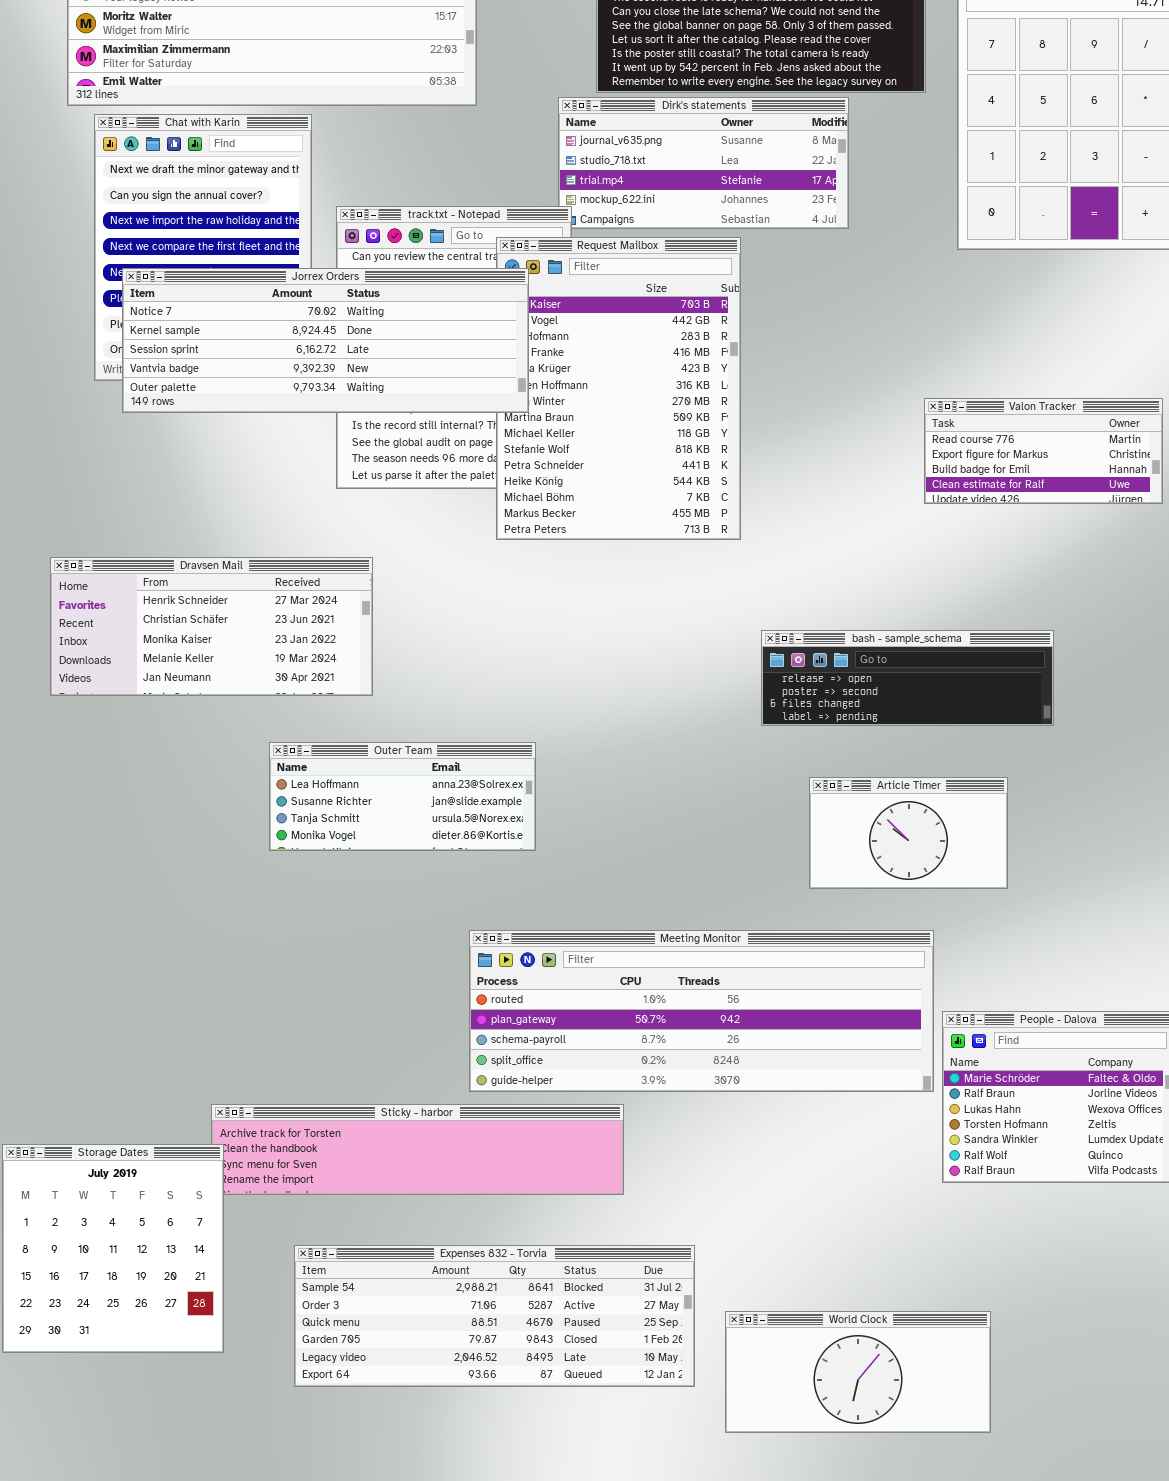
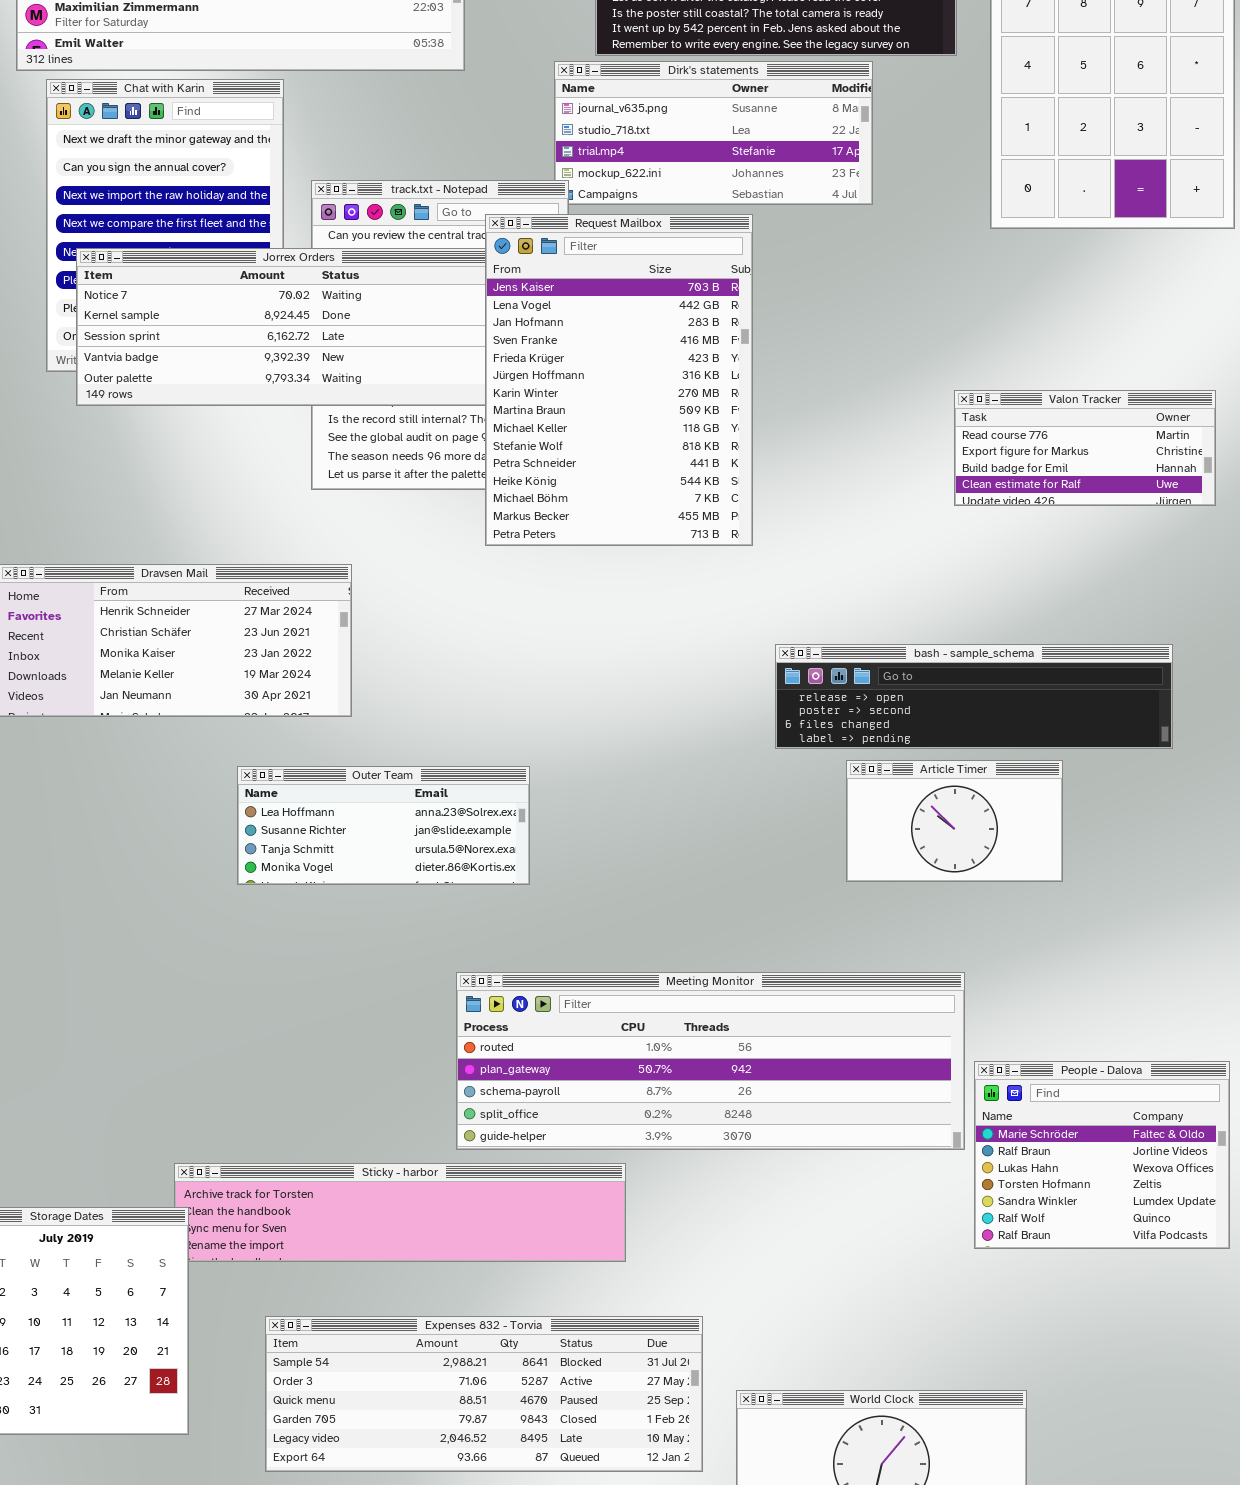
Request Mailbox: [496,237,741,540] -> [485,214,753,546], raised
bash - sample_schema: [761,630,1054,726] -> [775,644,1173,749], resized
Article Timer: [809,777,1008,889] -> [846,760,1063,882], moved

